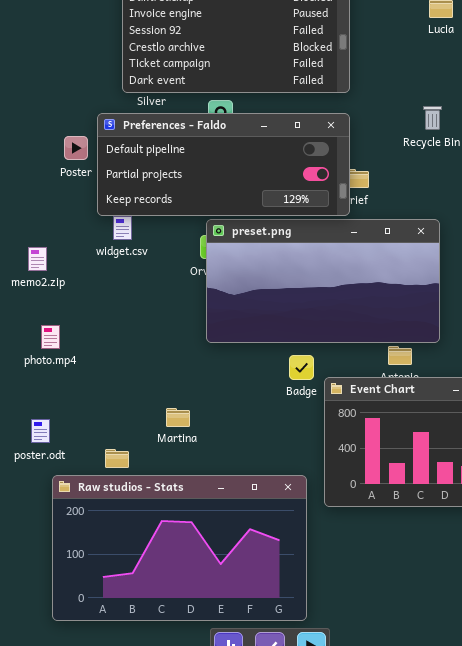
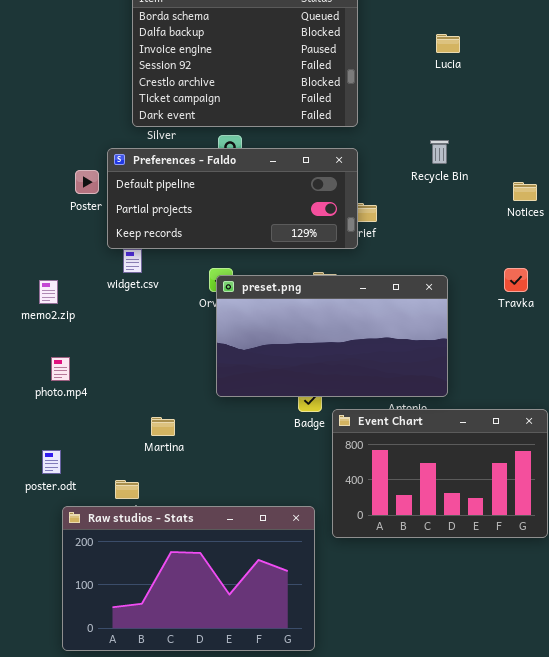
preset.png: [206,219,440,343] -> [216,275,448,397], moved
Martina: [166,408,190,427] -> [151,417,175,436], moved

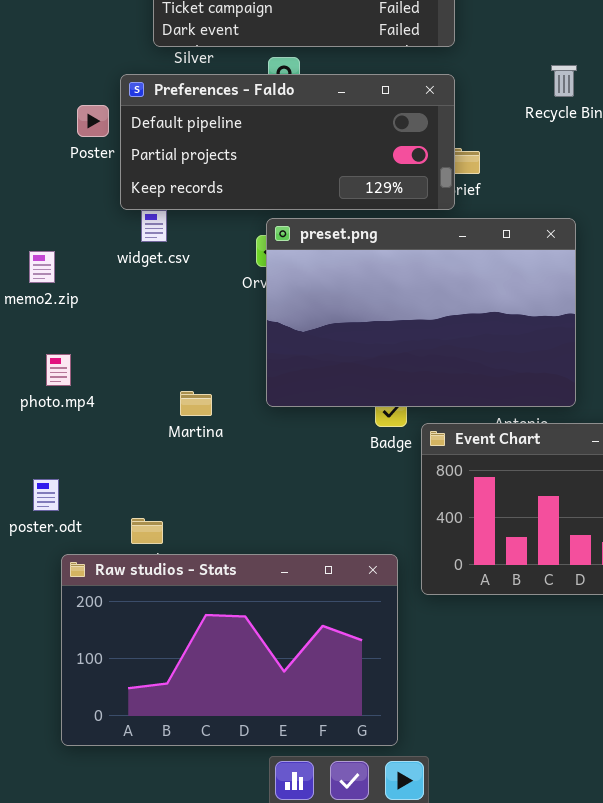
preset.png: [216,275,448,397] -> [266,218,576,407], resized
Martina: [151,417,175,436] -> [180,391,212,416], moved

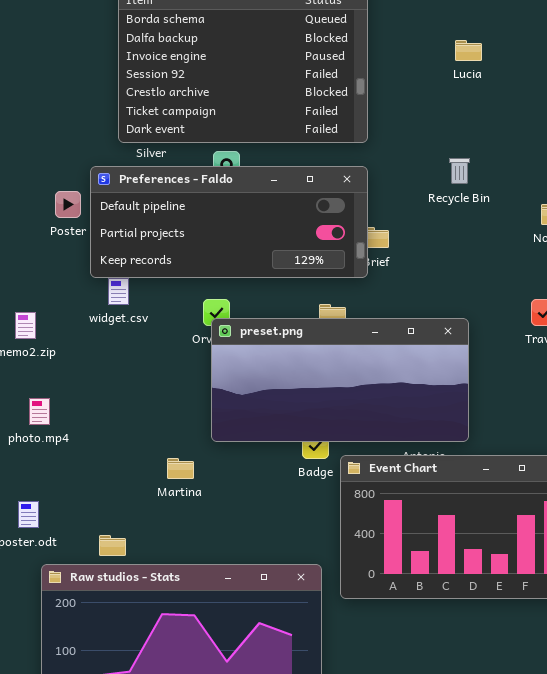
preset.png: [266,218,576,407] -> [211,318,469,442], resized
Martina: [180,391,212,416] -> [167,458,194,479], moved

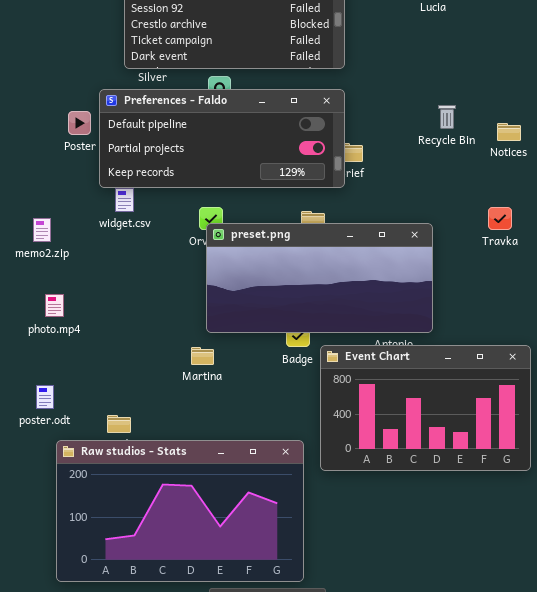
Recycle Bin: [449,158,470,184] -> [438,105,456,129], moved
Martina: [167,458,194,479] -> [191,347,214,365], moved

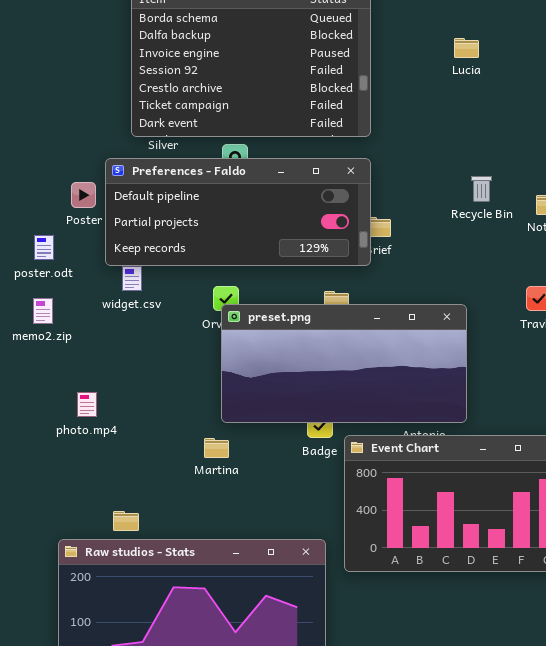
photo.mp4: [45,294,64,317] -> [77,392,97,417], moved
poster.odt: [36,385,54,409] -> [34,235,54,260], moved

